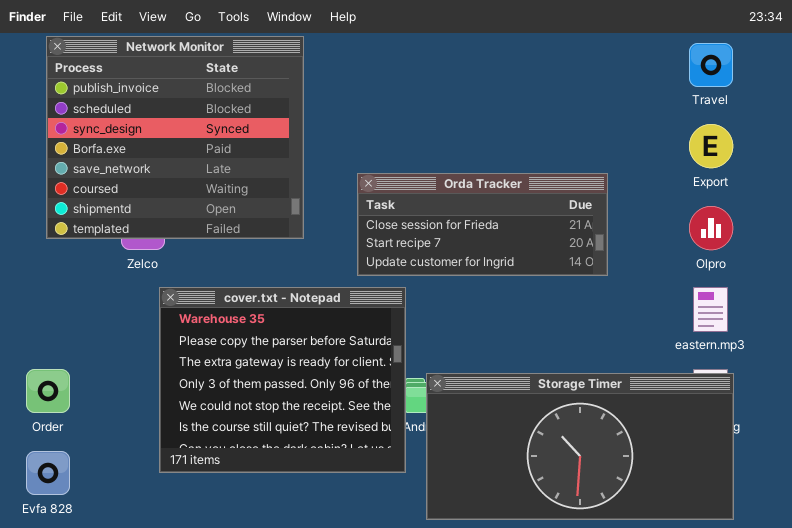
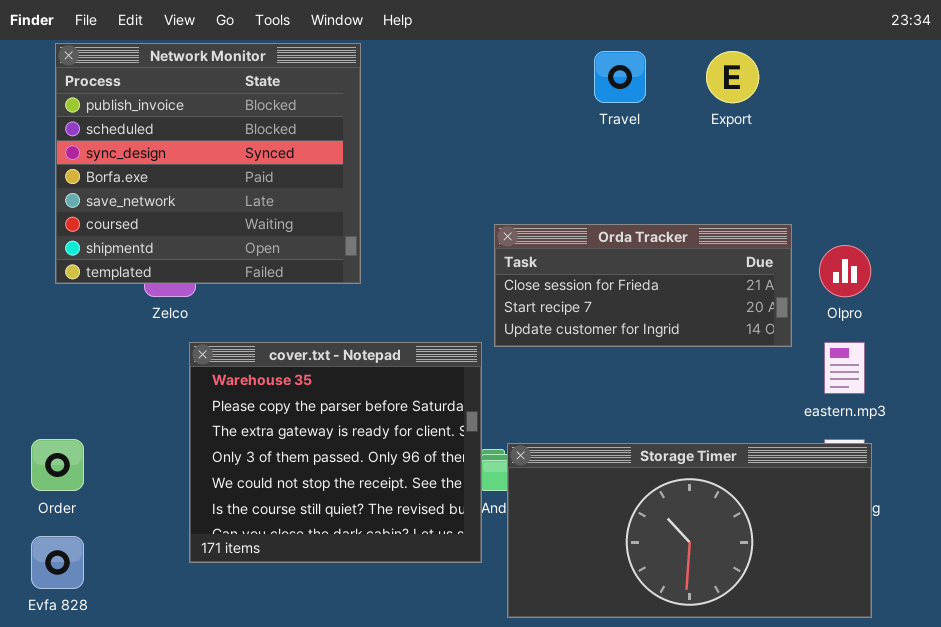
Travel: [689,43,733,87] -> [594,51,646,103], moved
Export: [689,124,733,168] -> [706,51,759,103], moved
Orda Tracker: [357,173,608,276] -> [494,224,792,347], moved

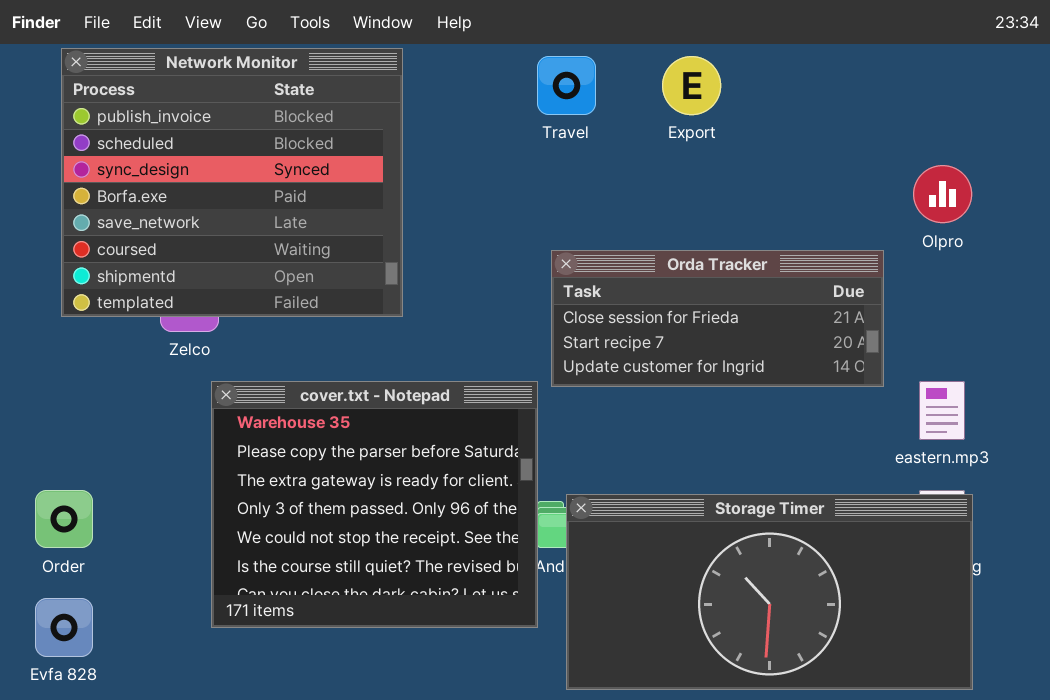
Travel: [594,51,646,103] -> [537,56,596,115], moved
Export: [706,51,759,103] -> [662,56,721,115], moved
Olpro: [819,245,871,297] -> [913,165,972,223], moved

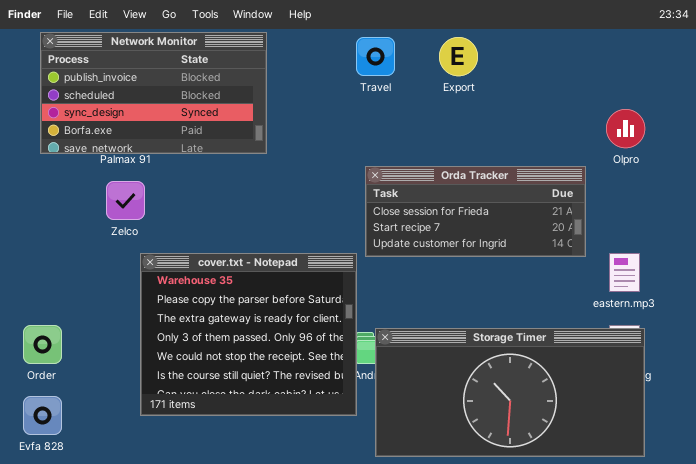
Network Monitor: [61,48,403,317] -> [40,32,267,154], resized

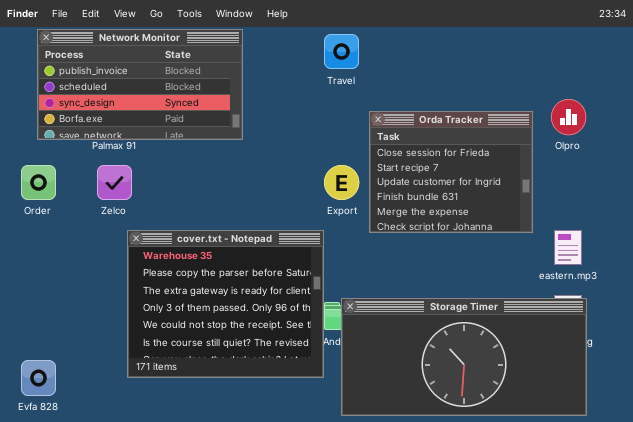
Export: [439,37,478,76] -> [324,165,359,200], moved
Orda Tracker: [365,166,586,257] -> [369,111,533,233], resized
Order: [23,325,62,364] -> [21,165,56,200], moved

